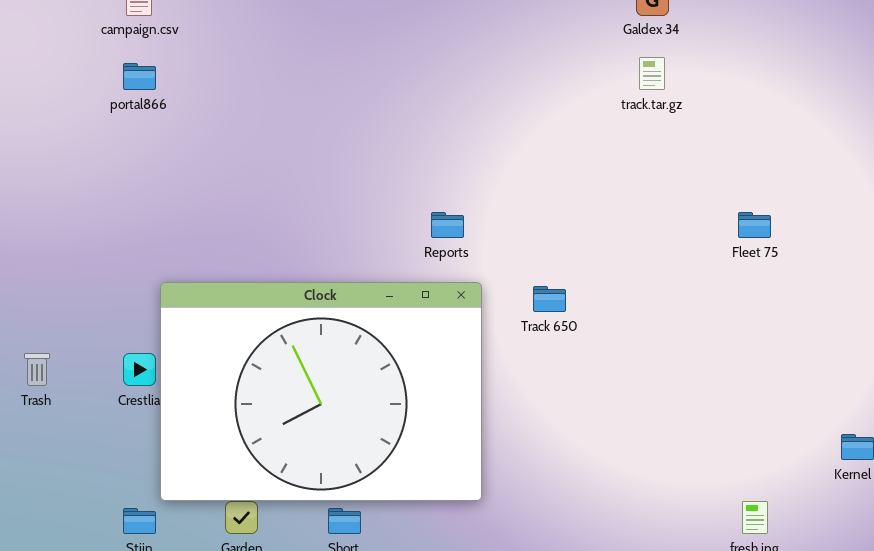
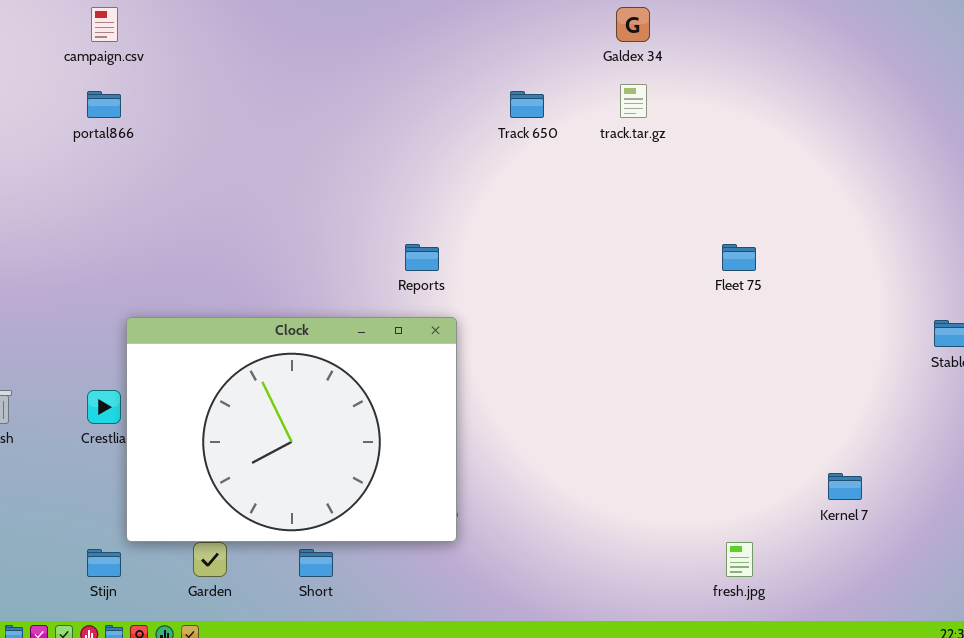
Track 650: [533,286,566,312] -> [510,91,544,118], moved

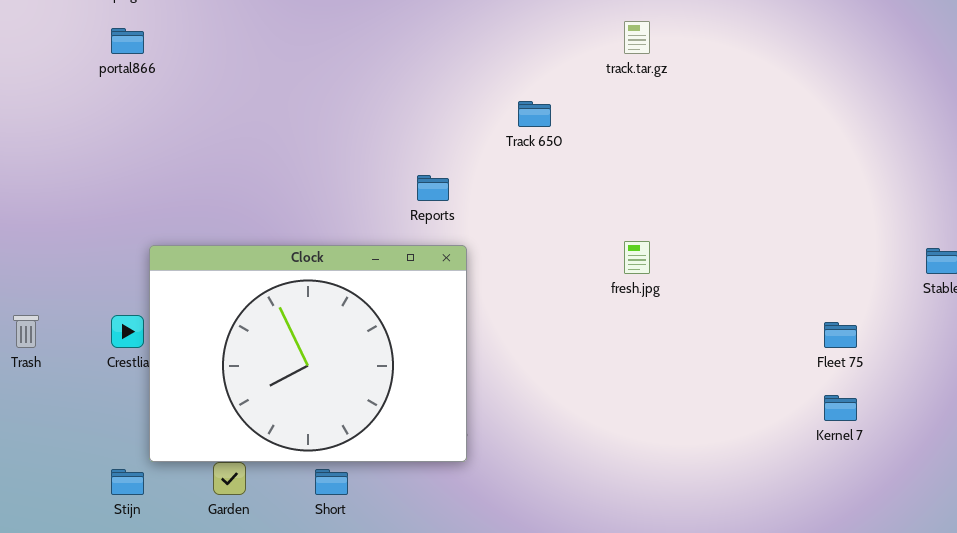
Track 650: [510,91,544,118] -> [518,101,551,127], moved
Fleet 75: [722,244,756,271] -> [824,322,857,348], moved
fresh.jpg: [726,542,753,577] -> [624,241,650,274], moved

